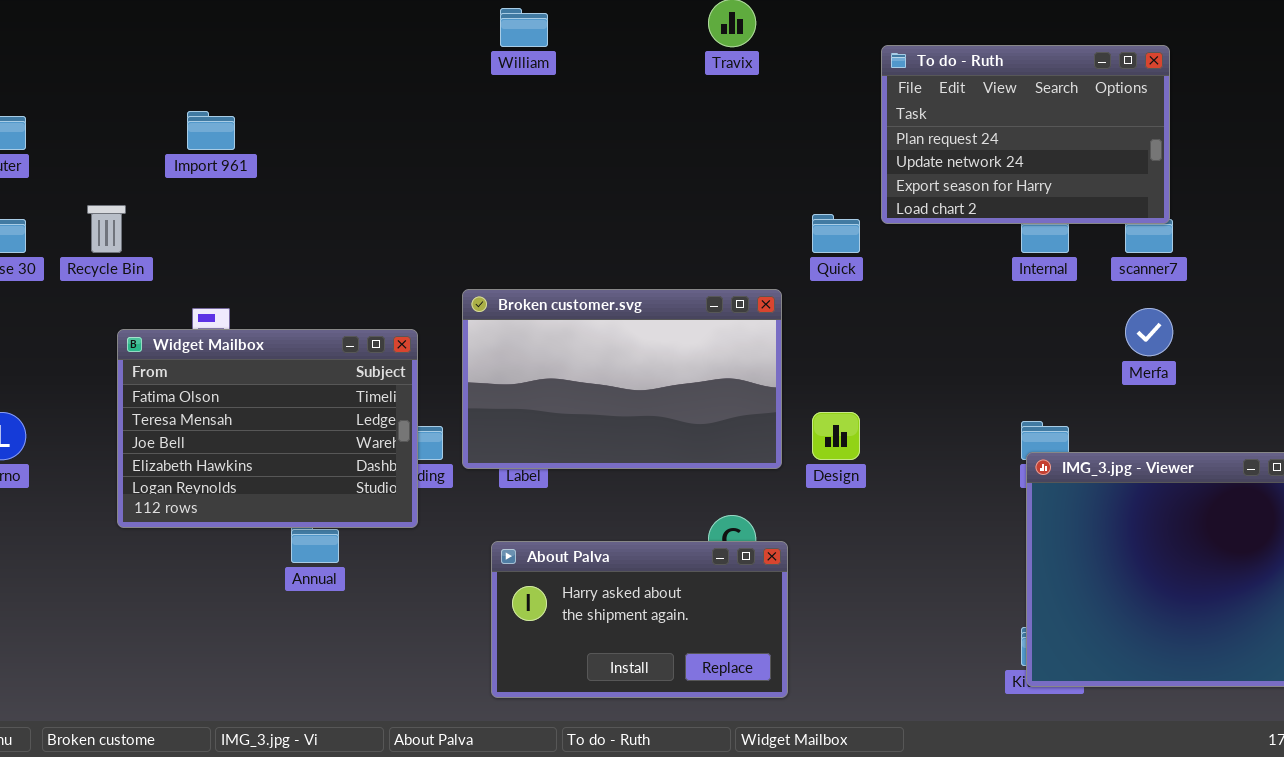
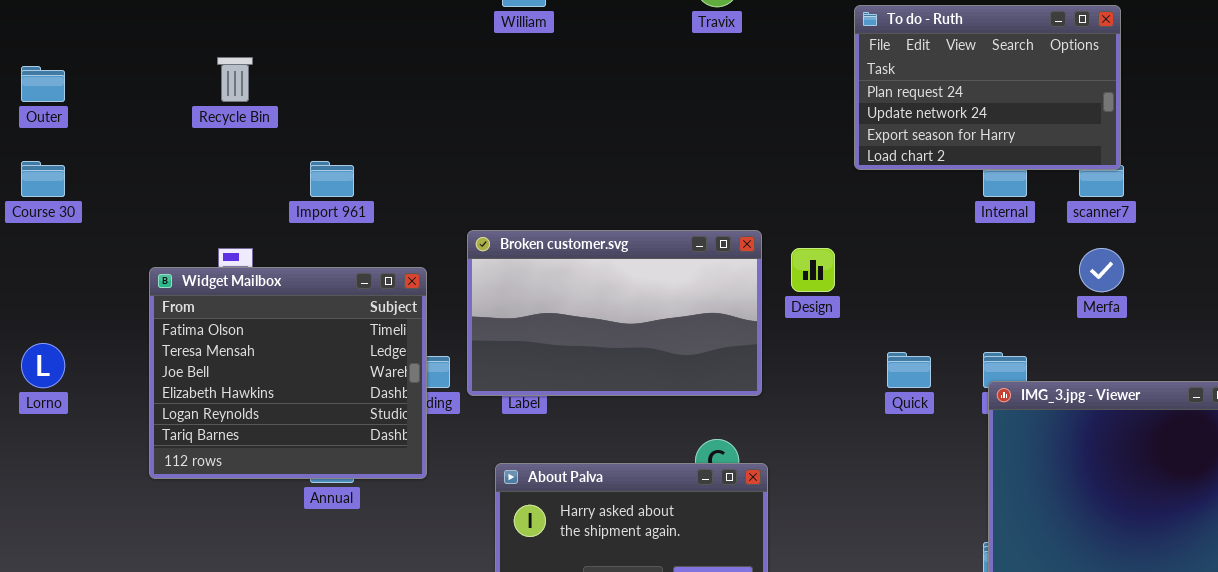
Import 961: [187,111,235,150] -> [310,161,354,197], moved
Recycle Bin: [87,205,126,253] -> [217,57,253,102], moved
Quick: [812,214,860,253] -> [887,352,931,388], moved
Widget Mailbox: [117,329,418,528] -> [149,267,427,479], resized
Design: [812,412,860,460] -> [791,248,835,292], moved

